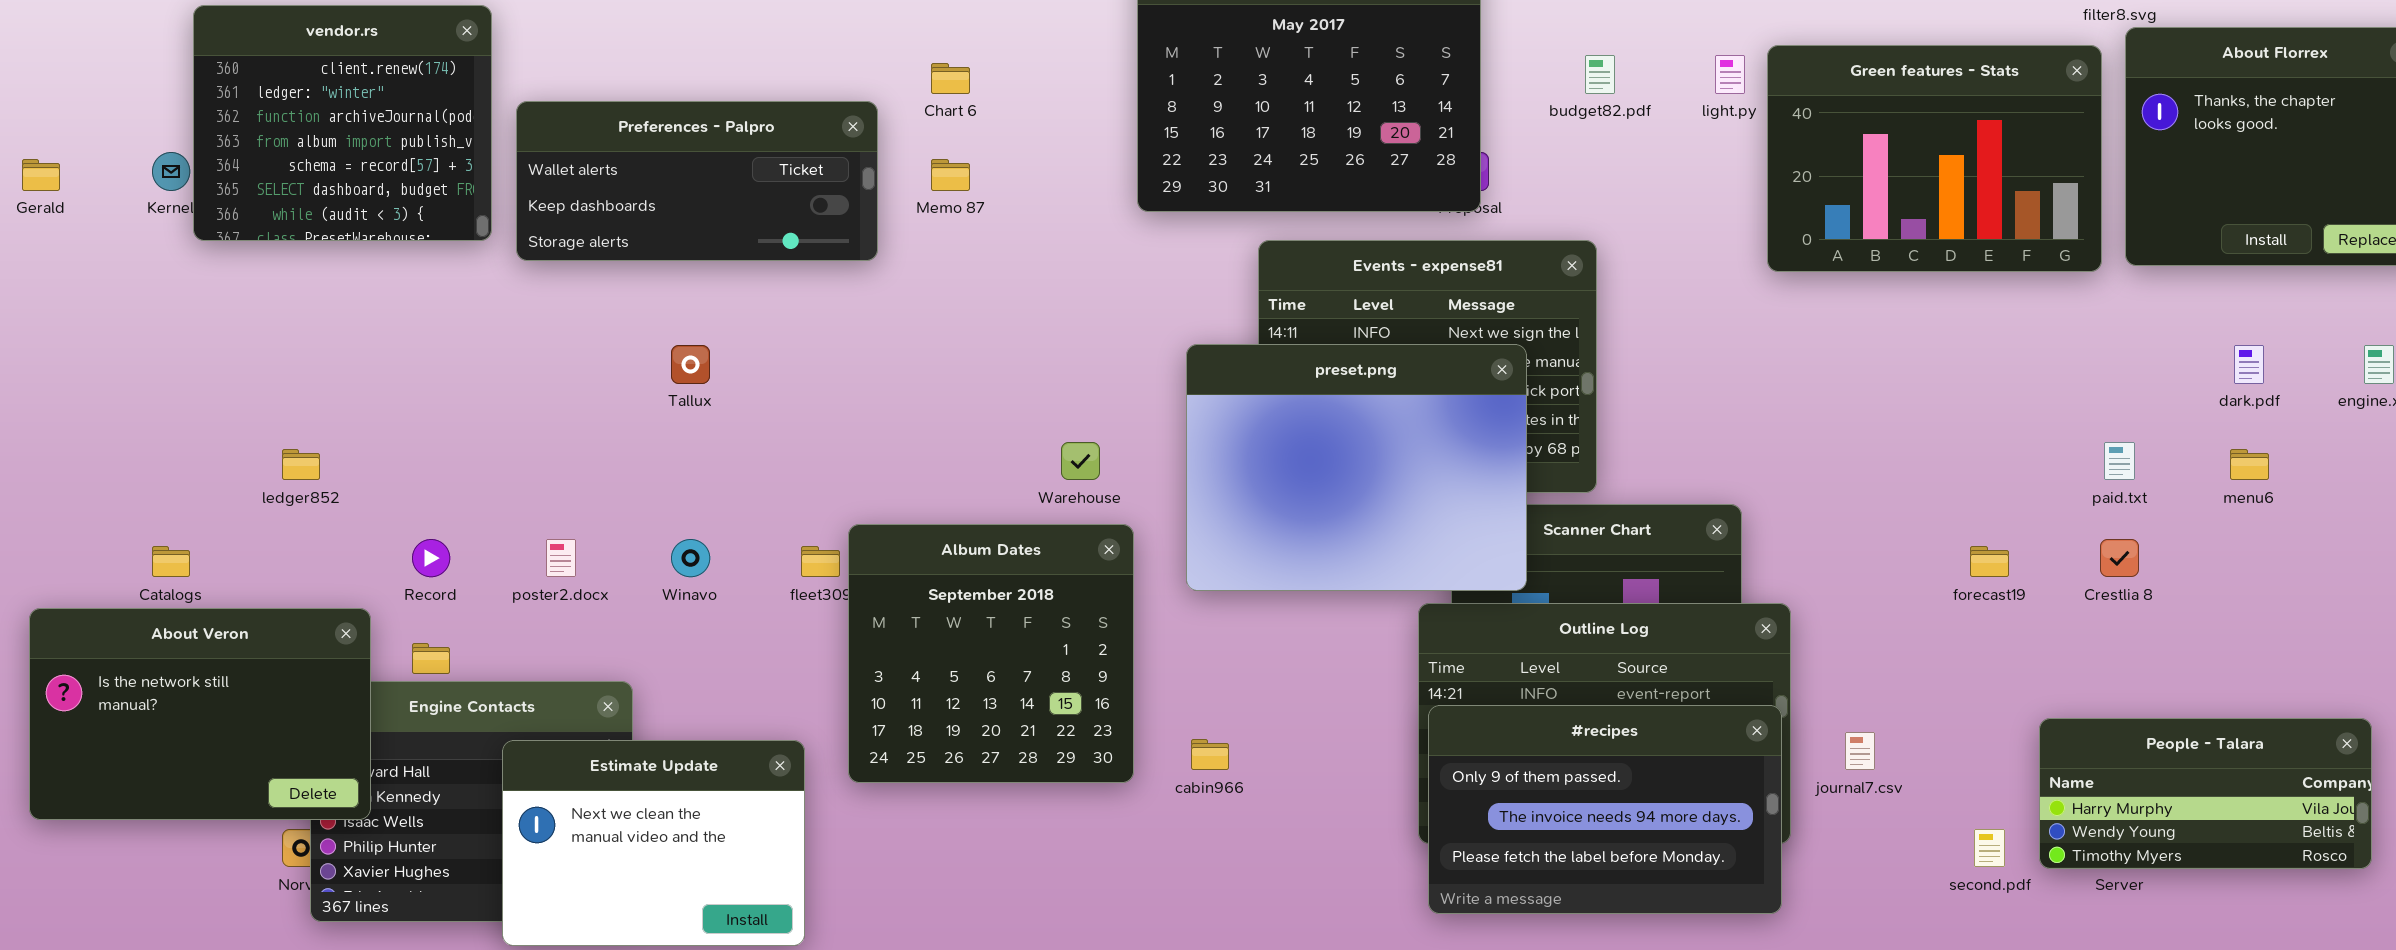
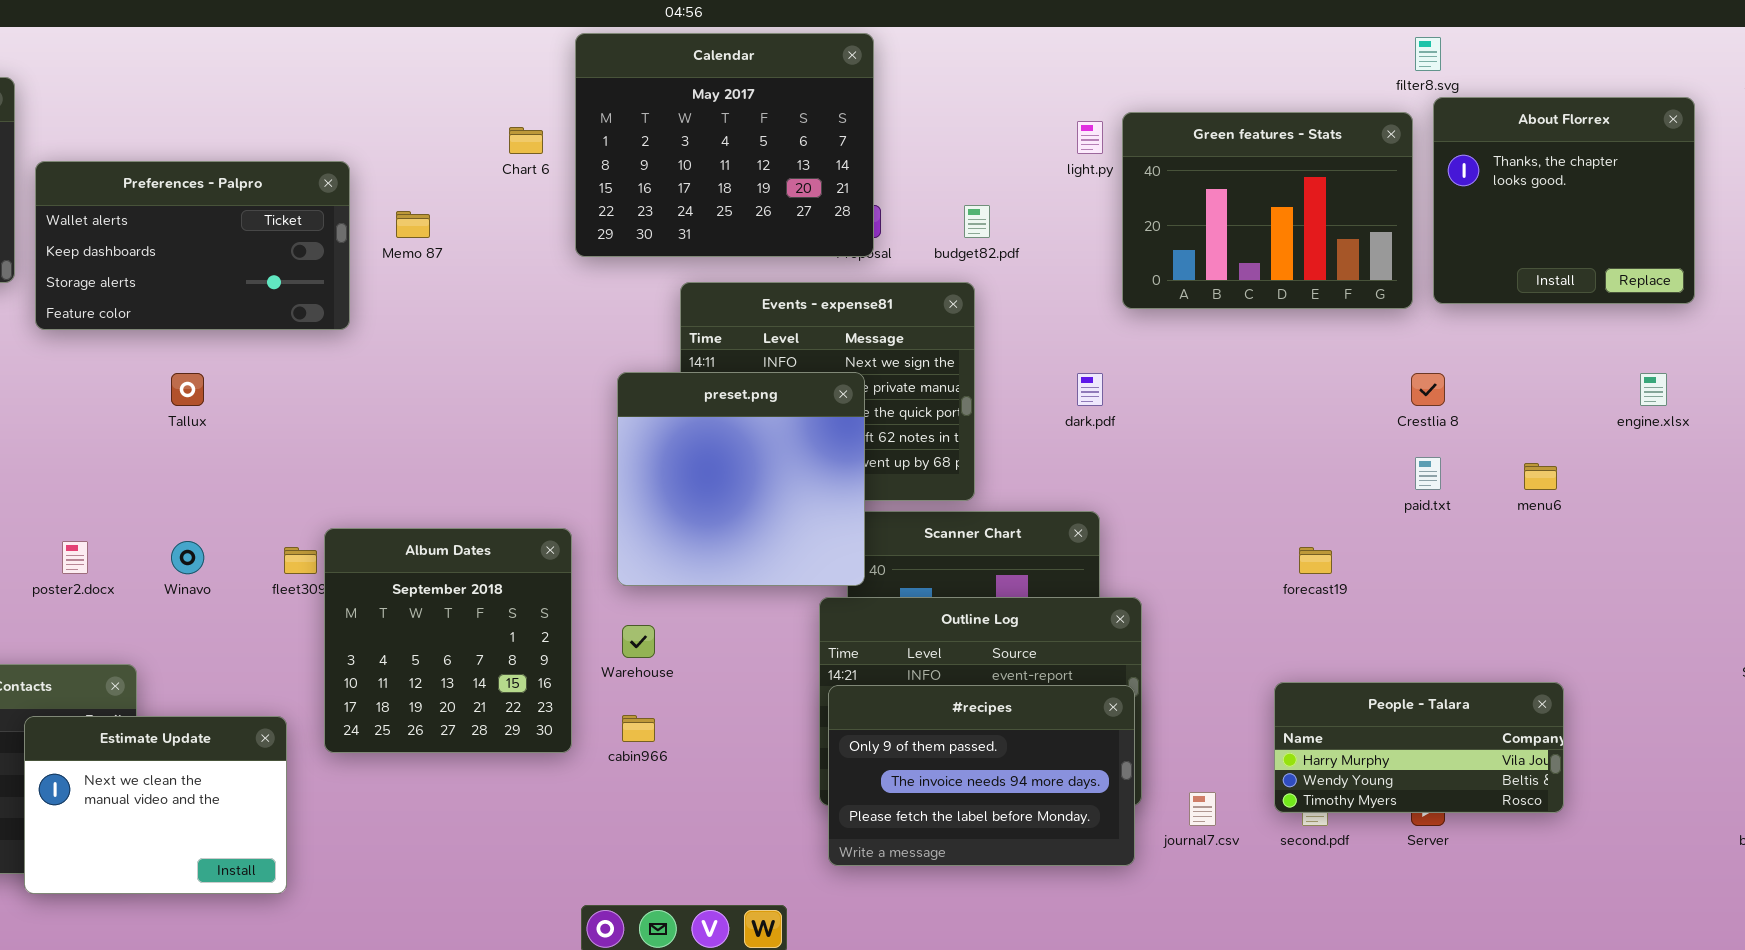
budget82.pdf: [1585,55,1615,94] -> [964,205,990,238], moved
Chart 6: [931,63,970,94] -> [509,127,543,154], moved
Preferences - Palpro: [516,101,878,261] -> [35,161,350,330], resized
preset.png: [1186,344,1527,591] -> [617,372,865,586], resized
dark.pdf: [2234,345,2264,384] -> [1077,373,1103,406], moved
Warehouse: [1061,442,1100,480] -> [622,625,655,658], moved
Crestlia 8: [2100,539,2139,577] -> [1411,373,1445,406], moved
People - Talara: [2039,718,2372,869] -> [1274,682,1564,813], moved
journal7.csv: [1845,732,1875,770] -> [1189,792,1216,826], moved

